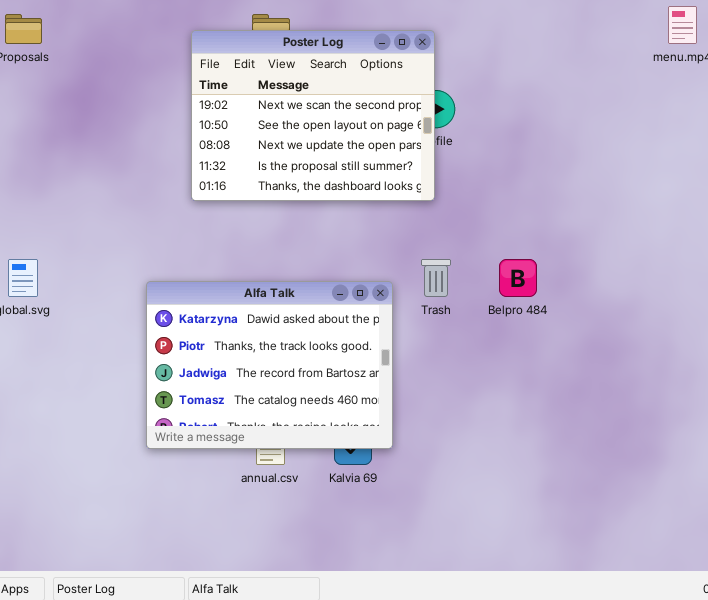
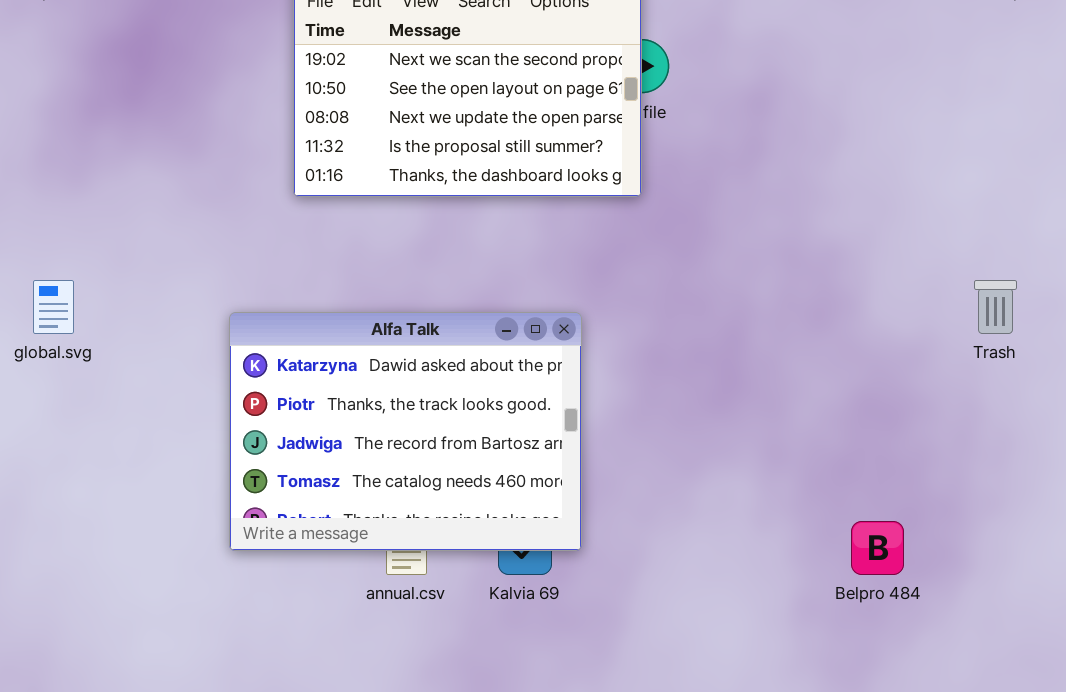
Trash: [421,259,451,297] -> [974,280,1017,334], moved
Belpro 484: [499,259,537,297] -> [851,521,904,575], moved

